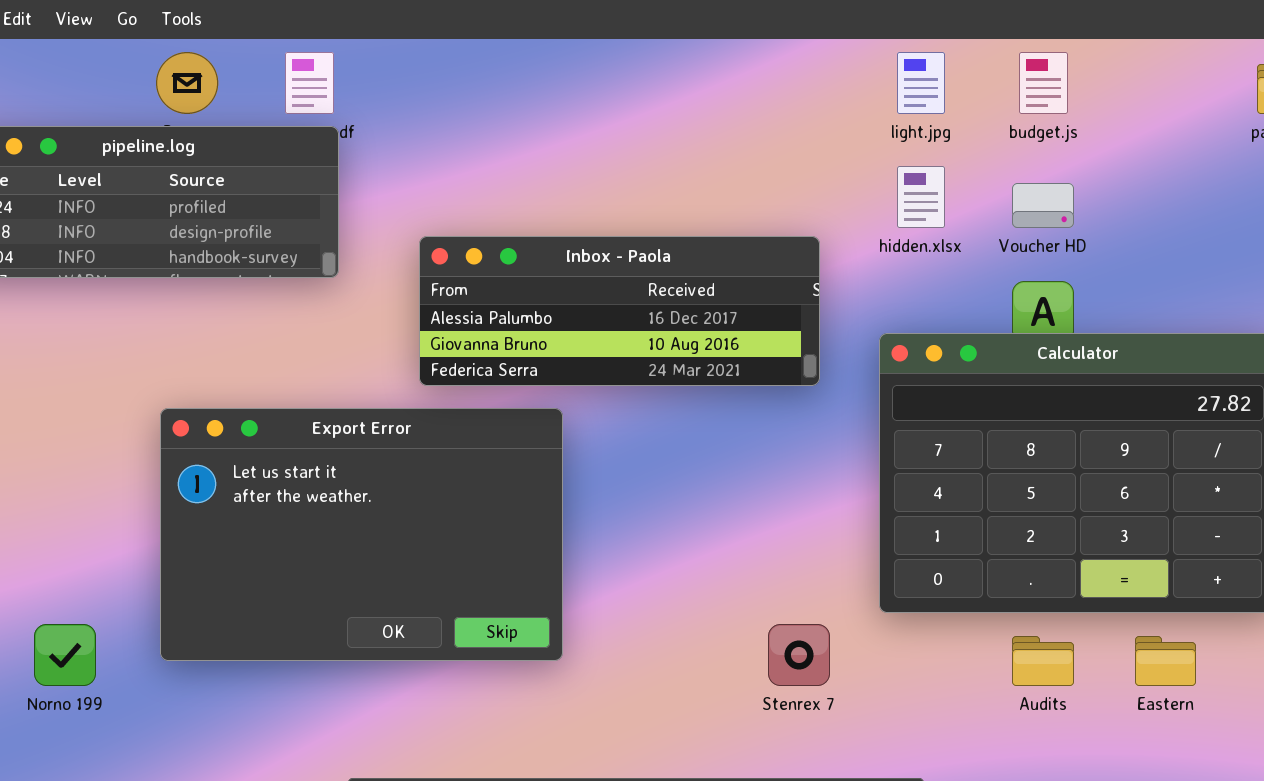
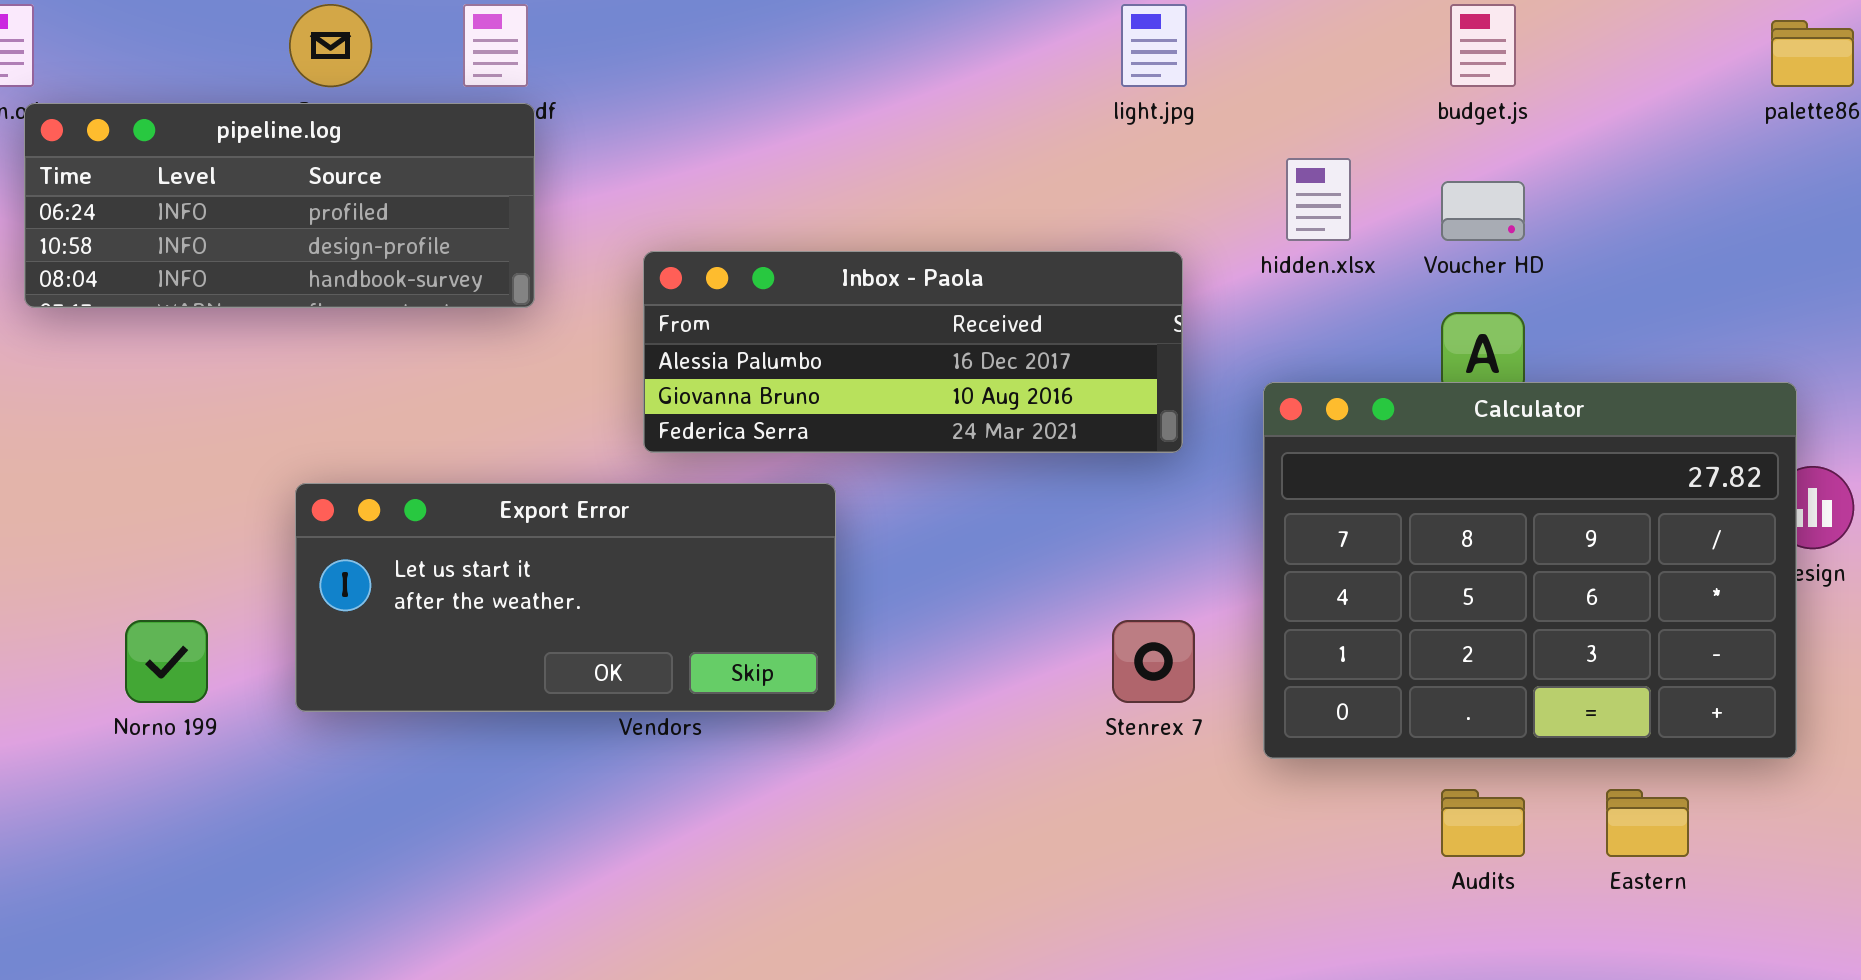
light.jpg: [897,52,945,114] -> [1121,4,1187,87], moved
Export Error: [160,408,563,661] -> [295,483,836,712], resized
Norno 199: [34,624,96,686] -> [125,620,208,703], moved
Stenrex 7: [768,624,830,686] -> [1112,620,1195,703], moved

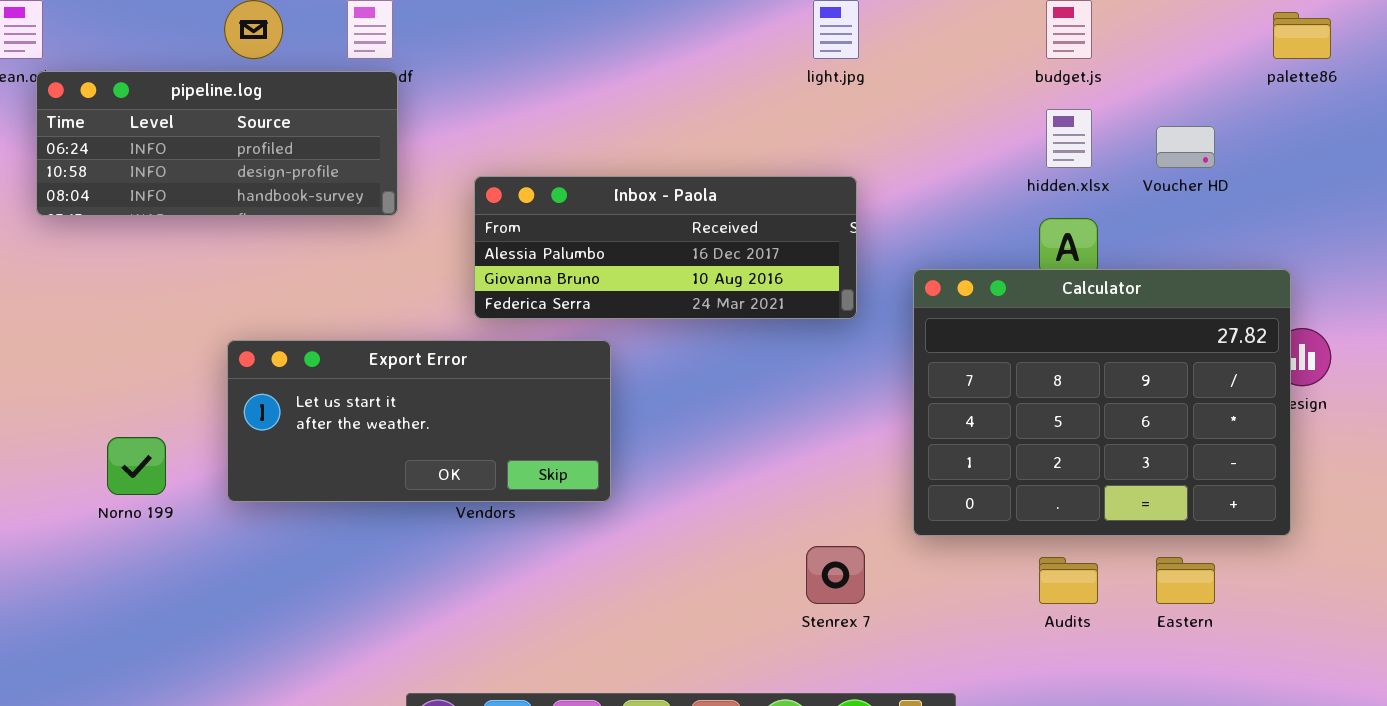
hidden.xlsx: [1286,158,1351,241] -> [1046,109,1092,168], moved
Voucher HD: [1441,181,1525,241] -> [1156,126,1215,168], moved
Stenrex 7: [1112,620,1195,703] -> [806,546,865,604], moved

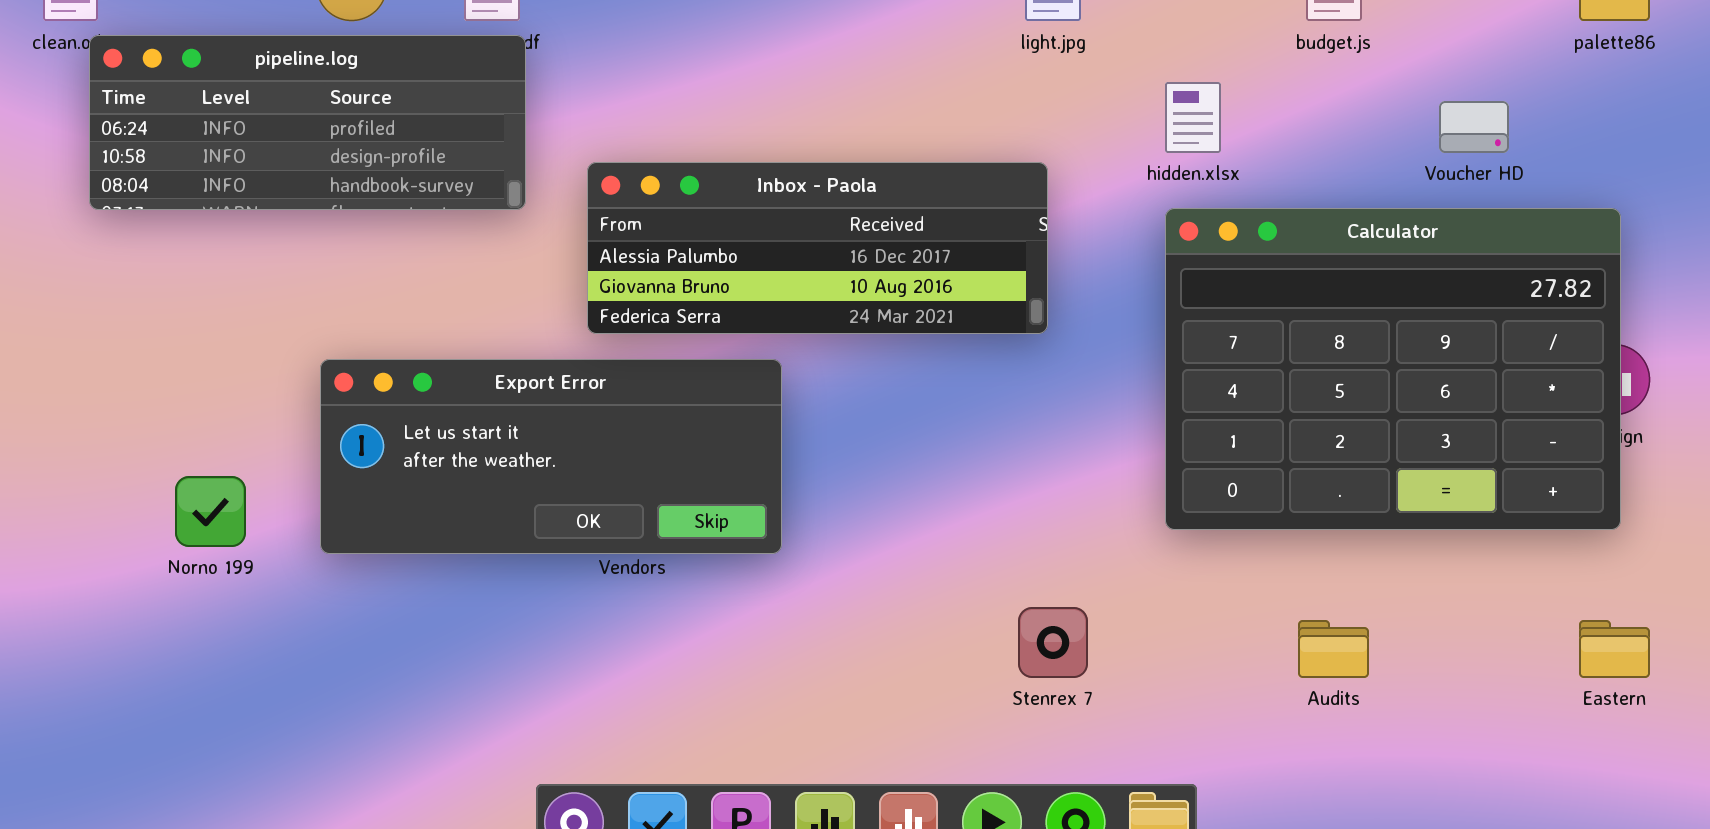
hidden.xlsx: [1046,109,1092,168] -> [1165,82,1221,153], moved
Inbox - Paola: [474,176,857,319] -> [587,162,1048,334], moved
Calculator: [913,269,1291,536] -> [1165,208,1621,530], moved
Eastern: [1156,557,1215,604] -> [1579,620,1650,678], moved

